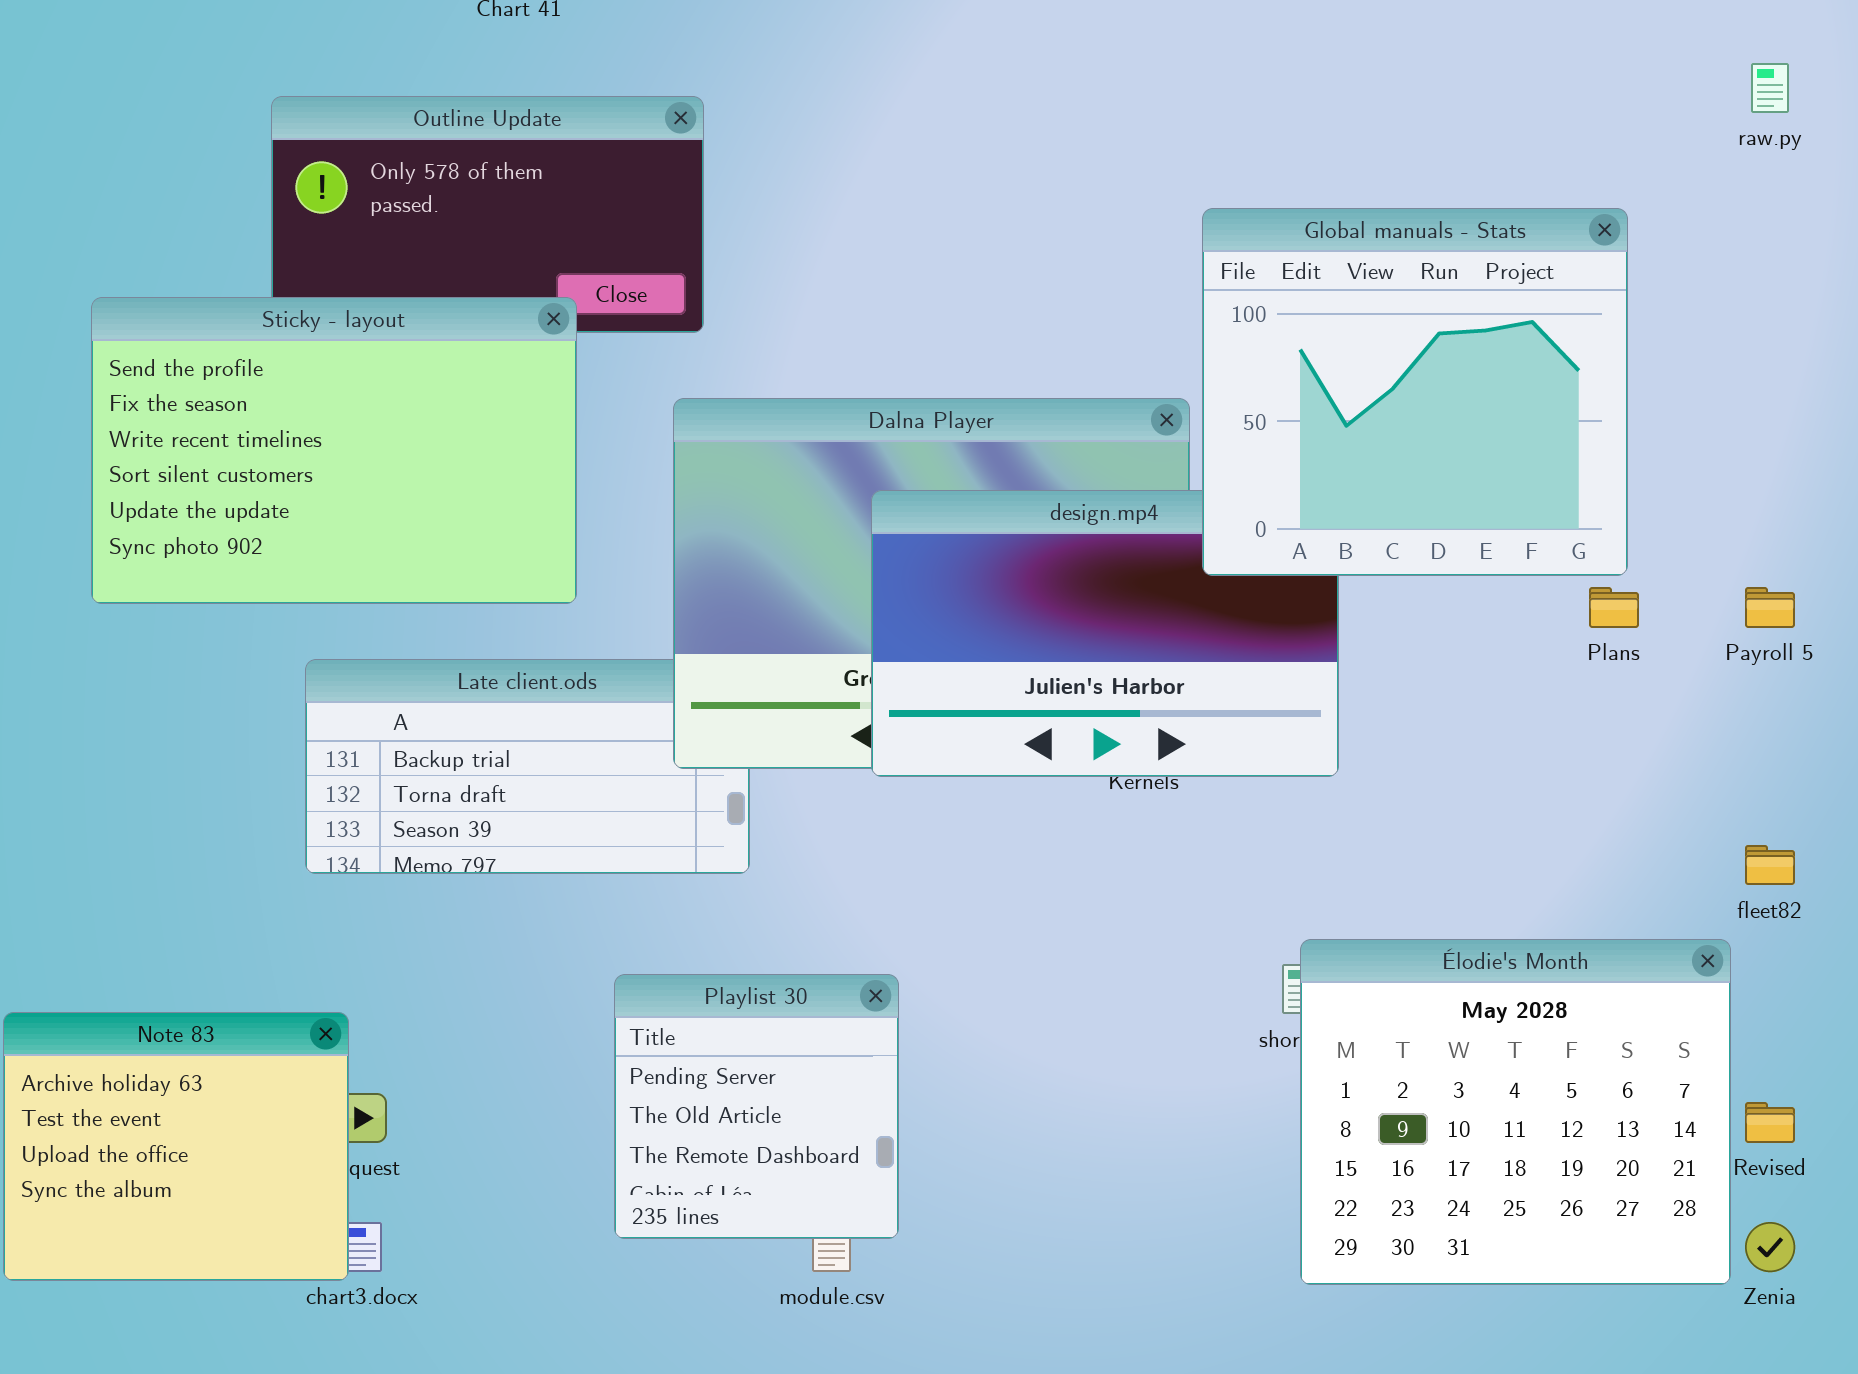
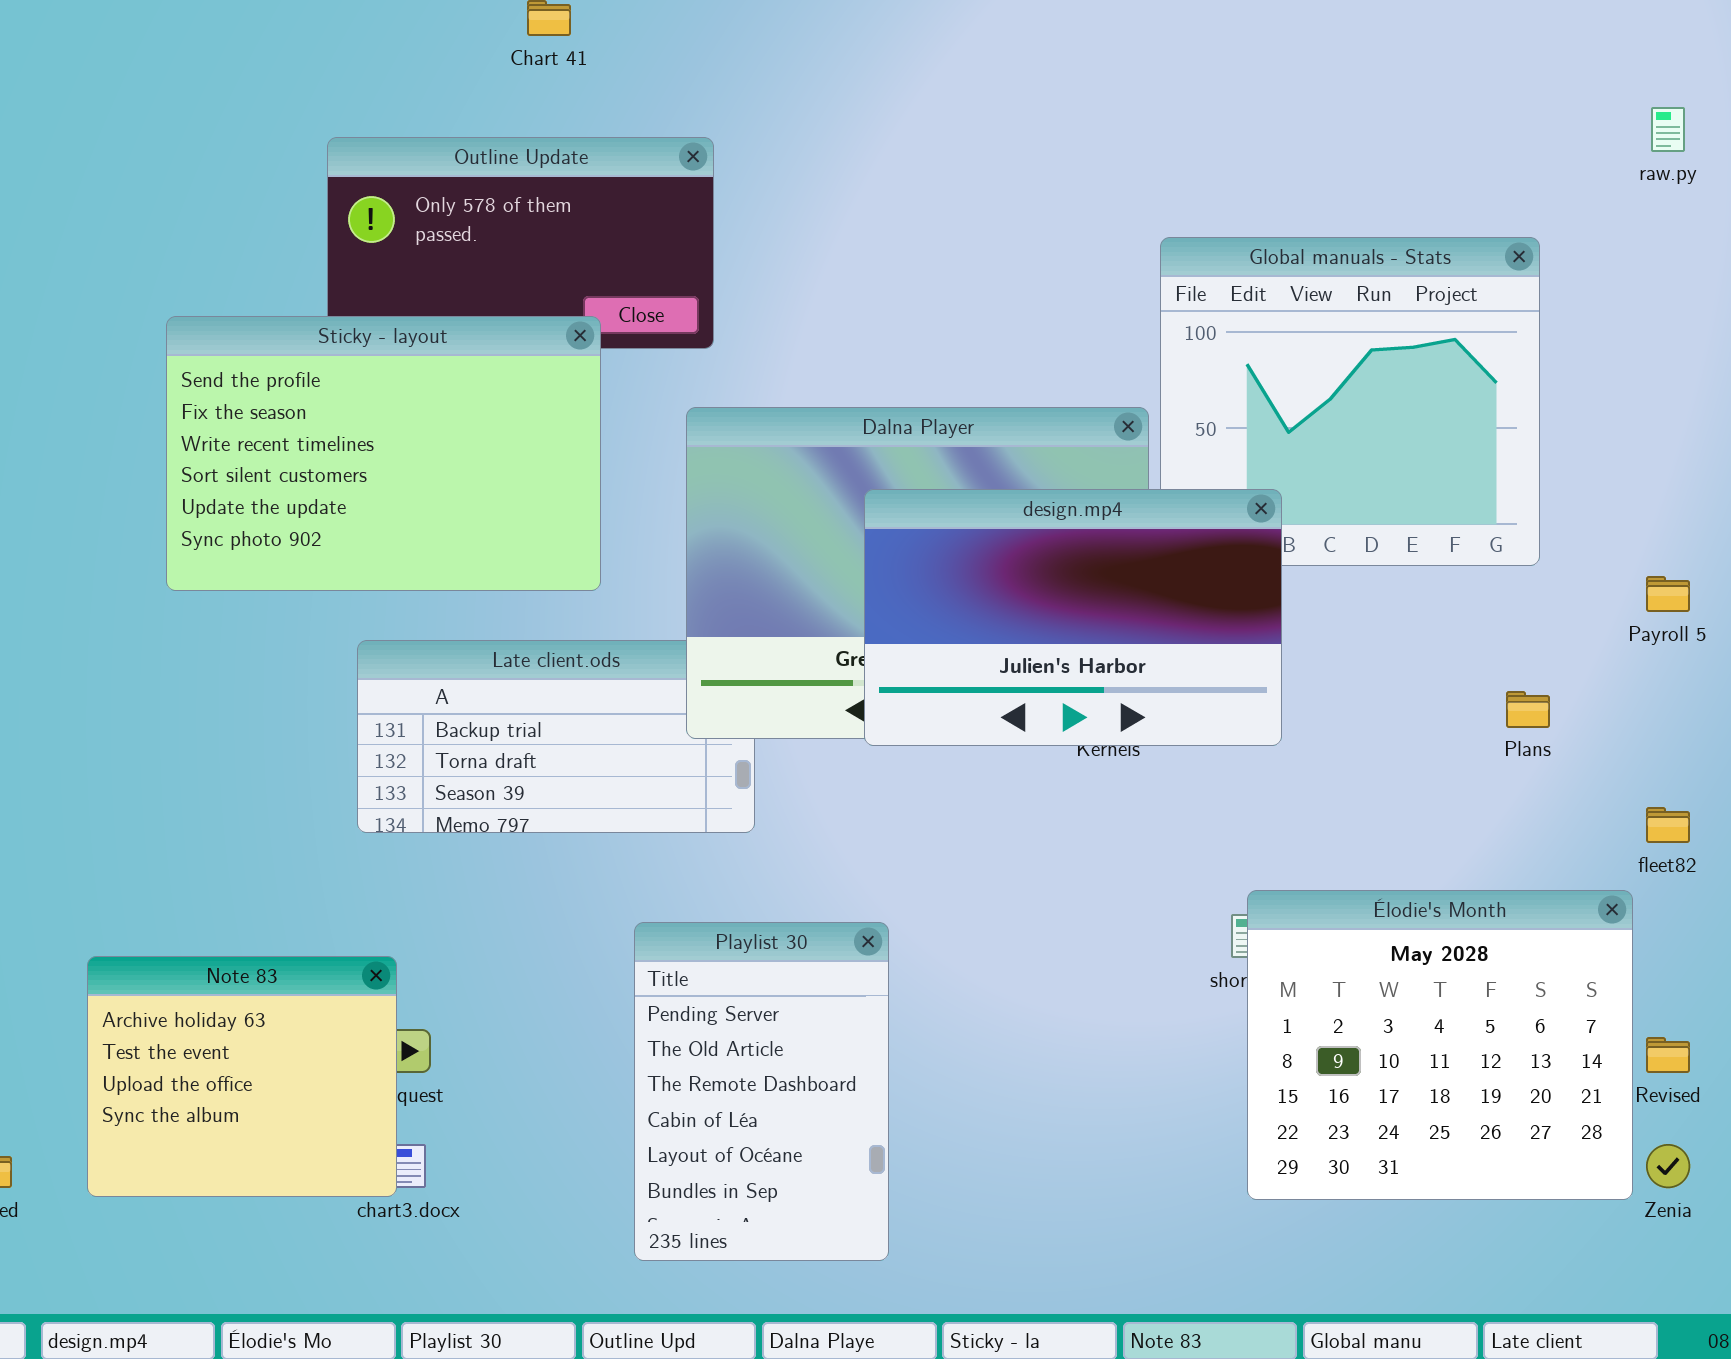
design.mp4: [871,490,1339,777] -> [864,489,1282,746], raised
Plans: [1589,587,1639,628] -> [1506,691,1550,728], moved
Playlist 30: [614,974,899,1239] -> [634,922,889,1261], resized

